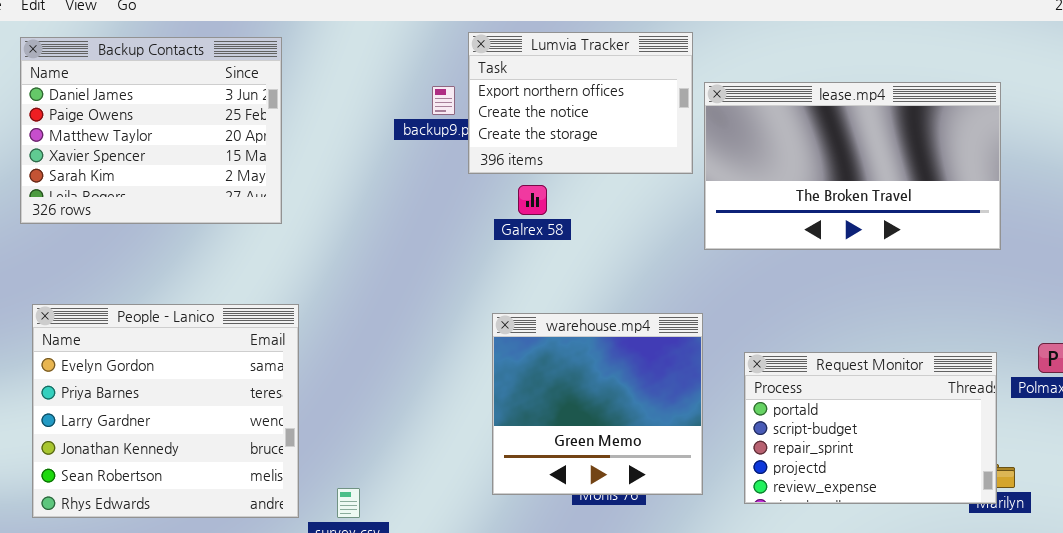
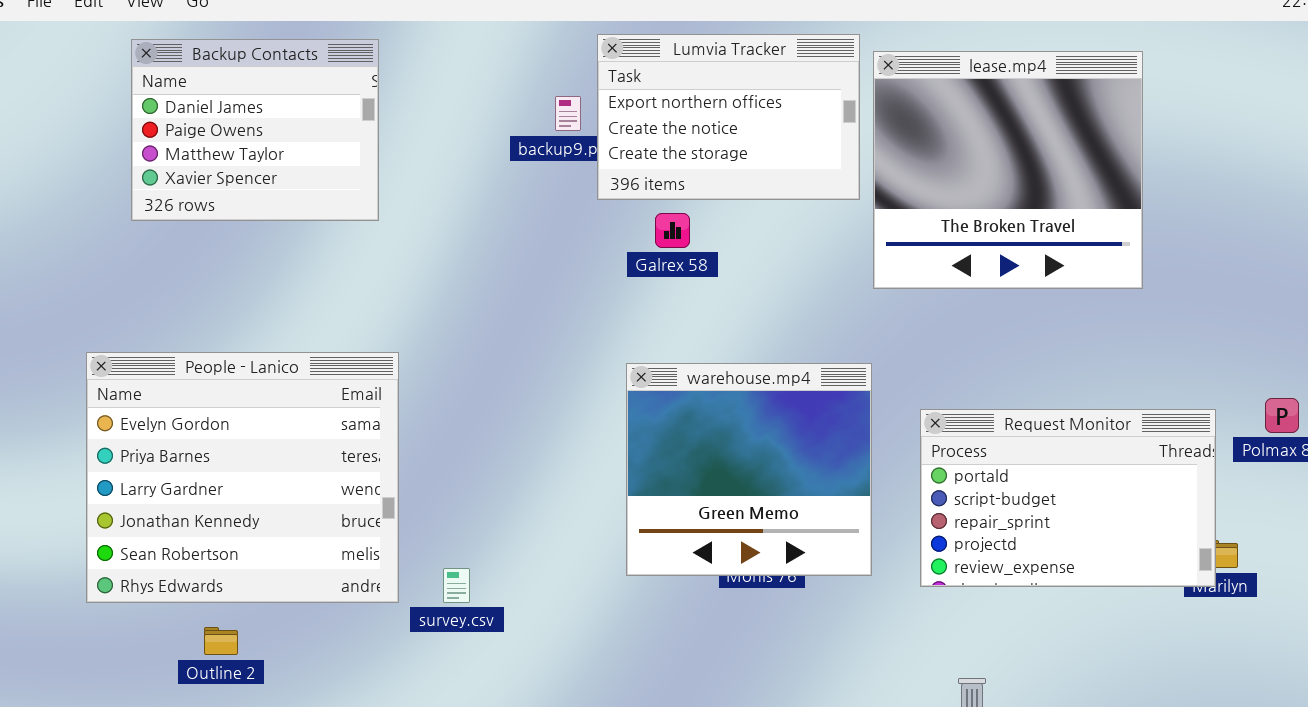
Backup Contacts: [20,37,282,224] -> [131,39,379,221], resized
lease.mp4: [704,82,1001,250] -> [873,51,1143,289], resized

